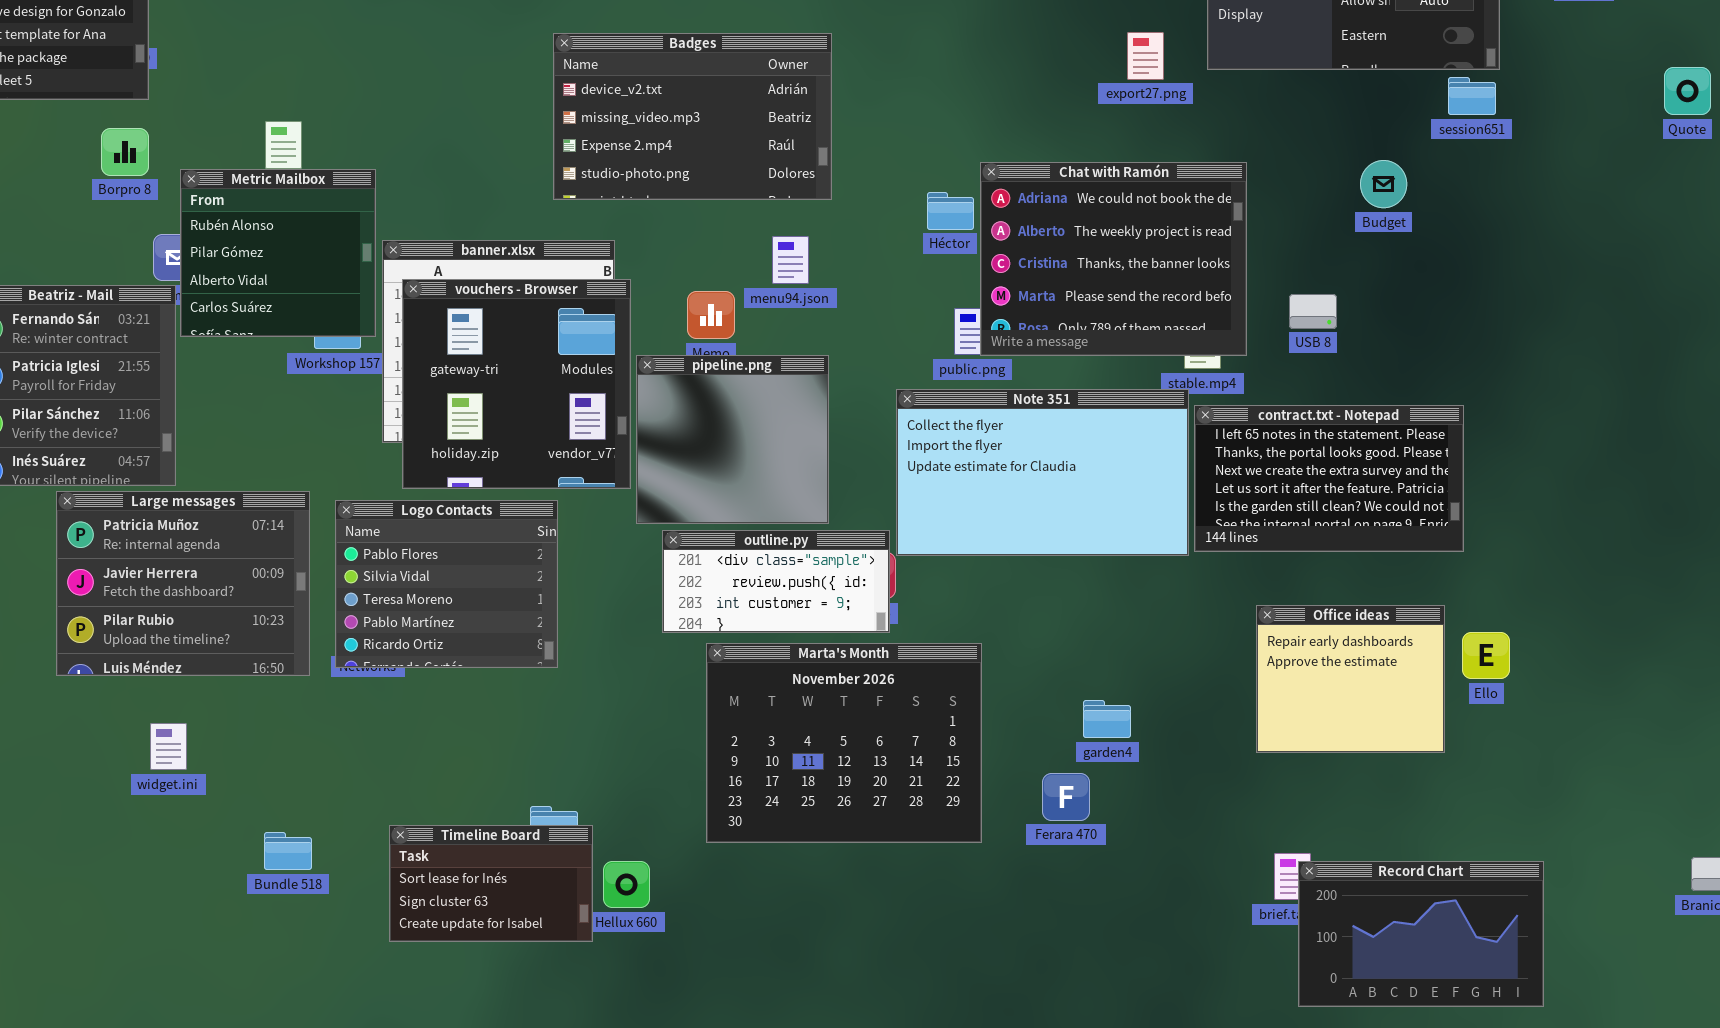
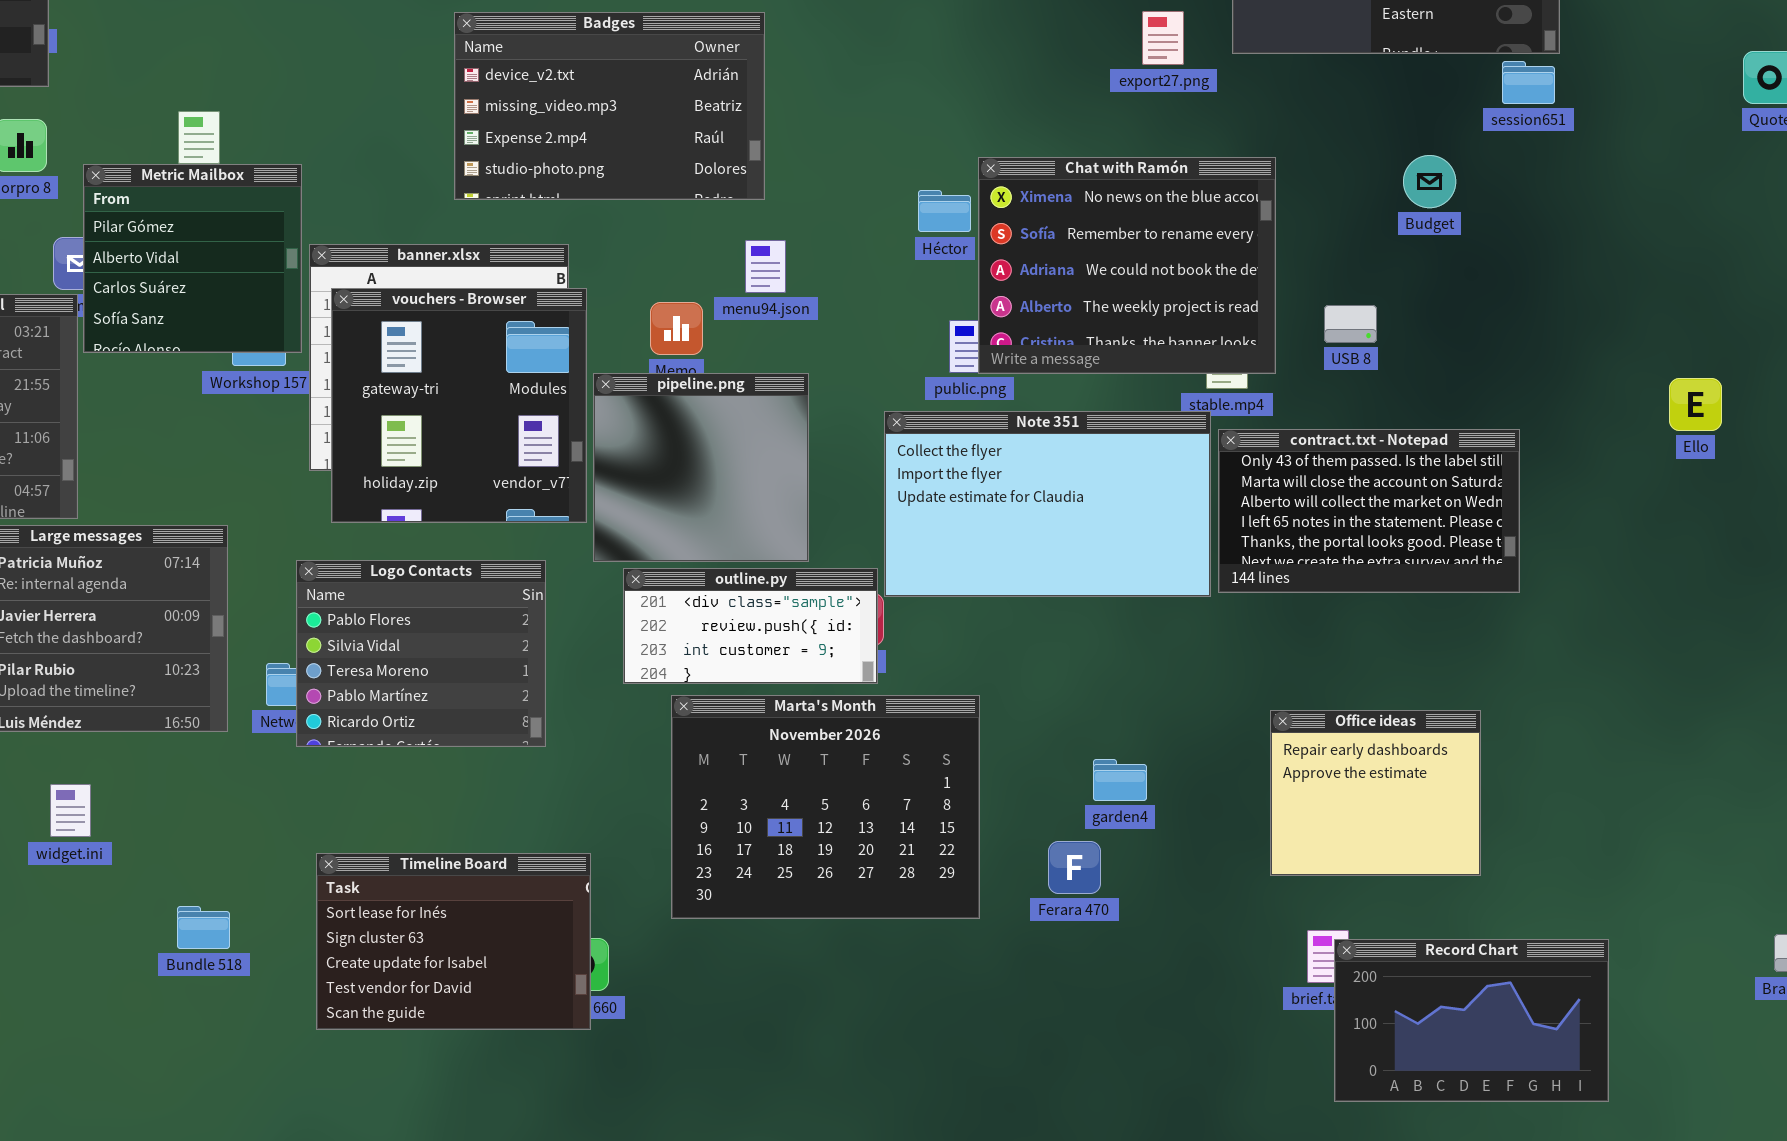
Badges: [553,33,832,200] -> [454,12,765,200], moved
Chat with Ramón: [980,162,1247,356] -> [978,157,1276,374], scrolled up 2 rows
Metric Mailbox: [180,169,376,337] -> [83,164,302,353], scrolled down 1 row
contract.txt - Notepad: [1194,405,1464,552] -> [1218,429,1520,593], scrolled up 3 rows
Logo Contacts: [335,500,558,668] -> [296,560,546,747], moved
Office ideas: [1256,605,1445,753] -> [1270,710,1481,876], moved
Ello: [1462,632,1510,679] -> [1669,378,1722,431], moved
Timeline Board: [389,825,593,942] -> [316,853,591,1030], resized

